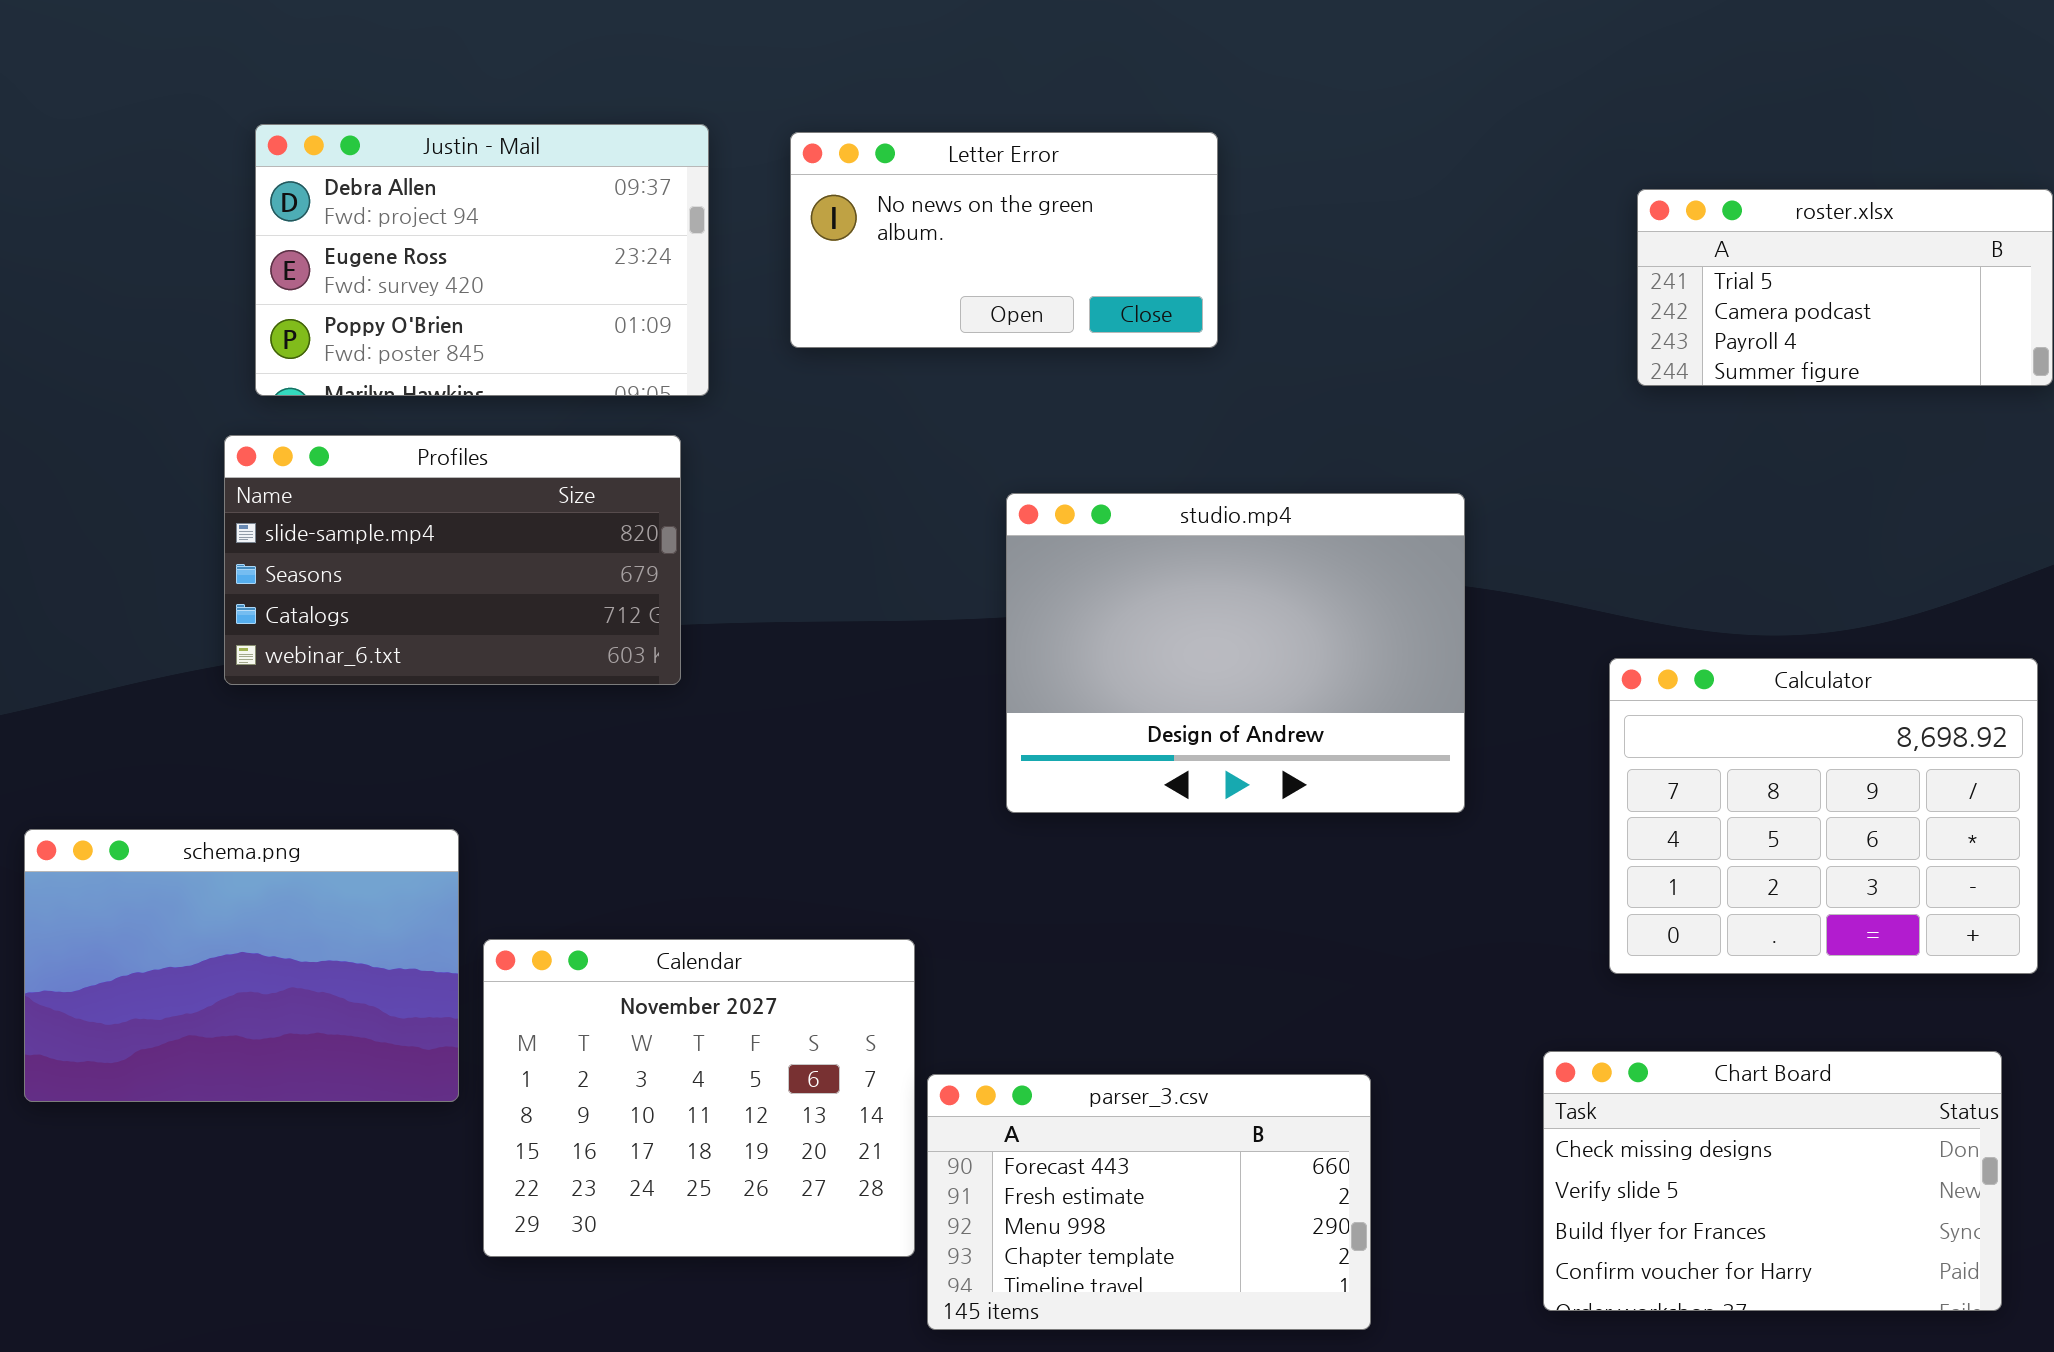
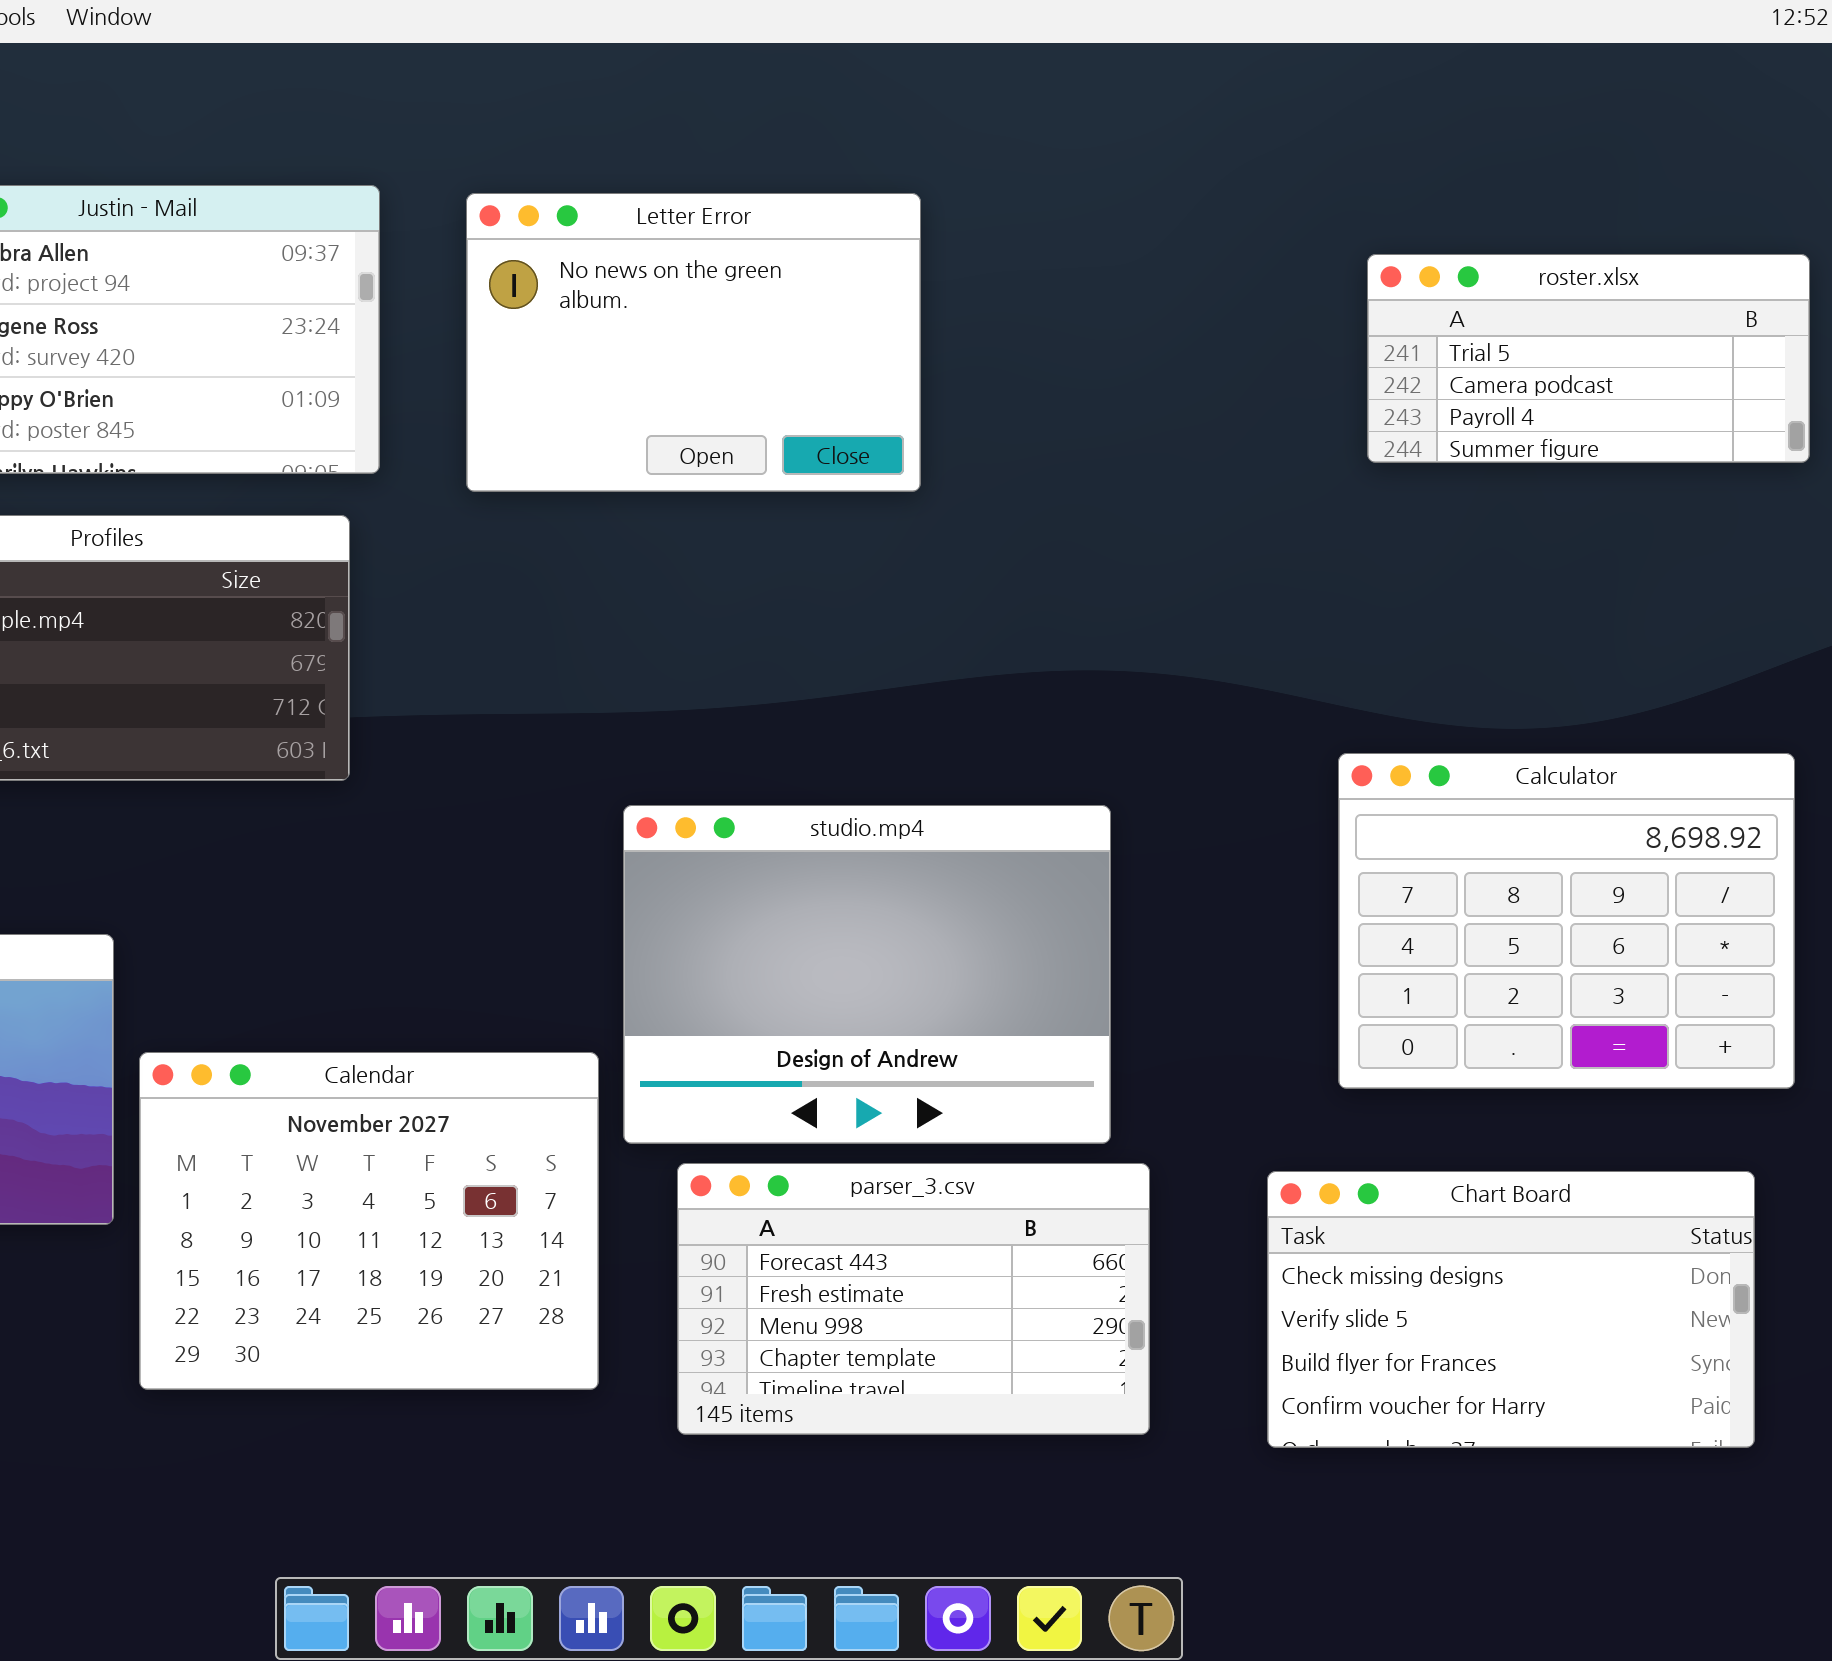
Letter Error: [790,132,1218,348] -> [466,193,921,492], resized
studio.mp4: [1006,493,1465,813] -> [623,805,1111,1144], moved
parser_3.csv: [927,1074,1371,1330] -> [677,1163,1150,1435], moved

